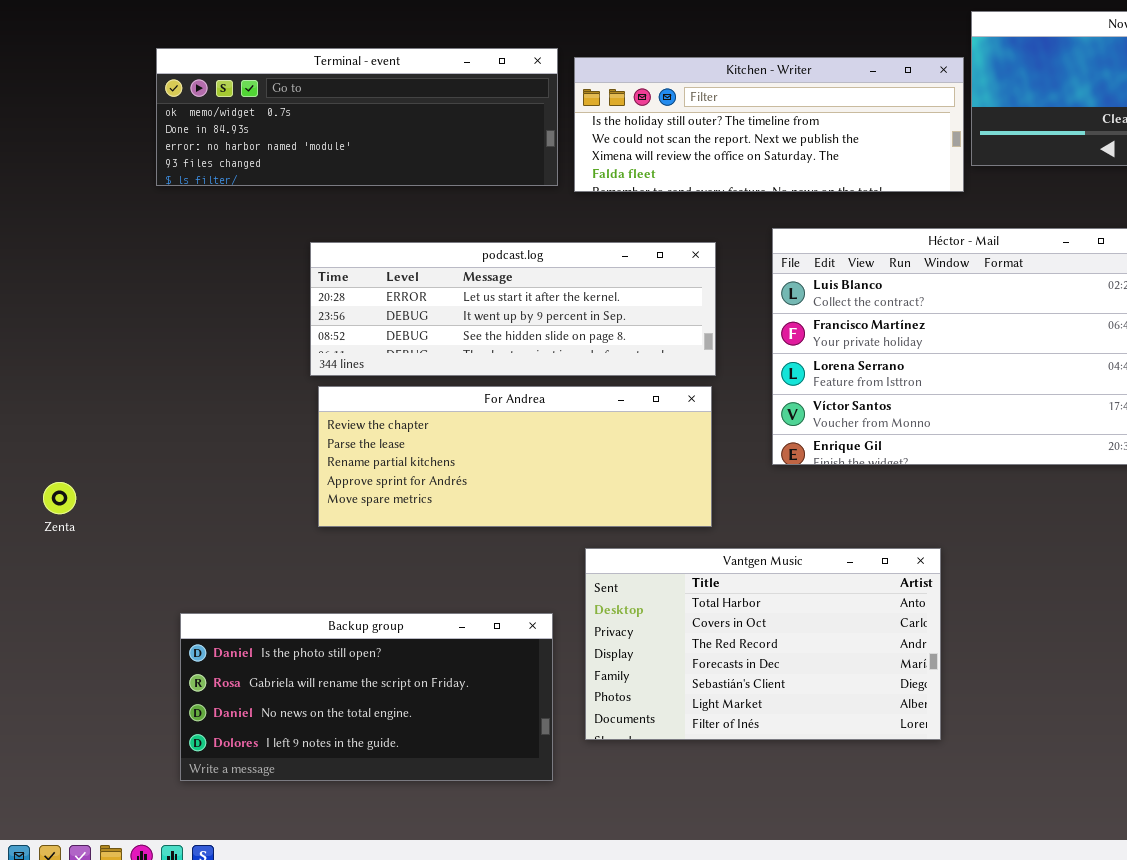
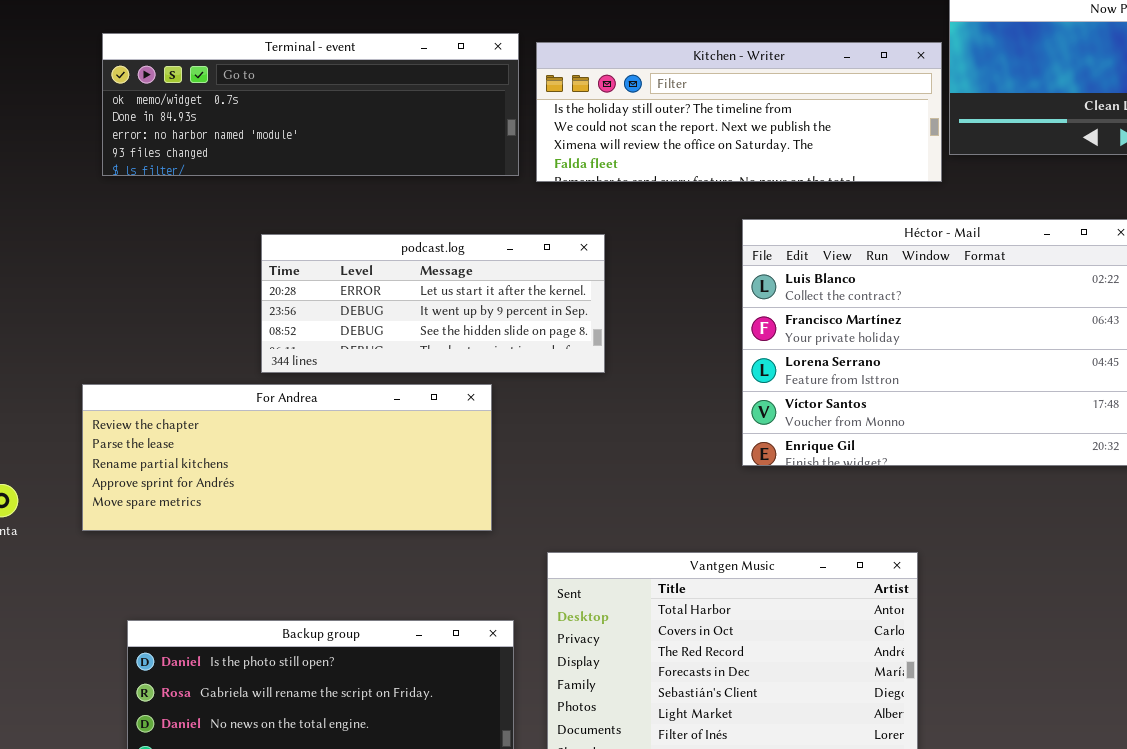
podcast.log: [310,242,716,376] -> [261,234,605,373], resized
For Andrea: [318,386,712,527] -> [82,384,492,531], moved

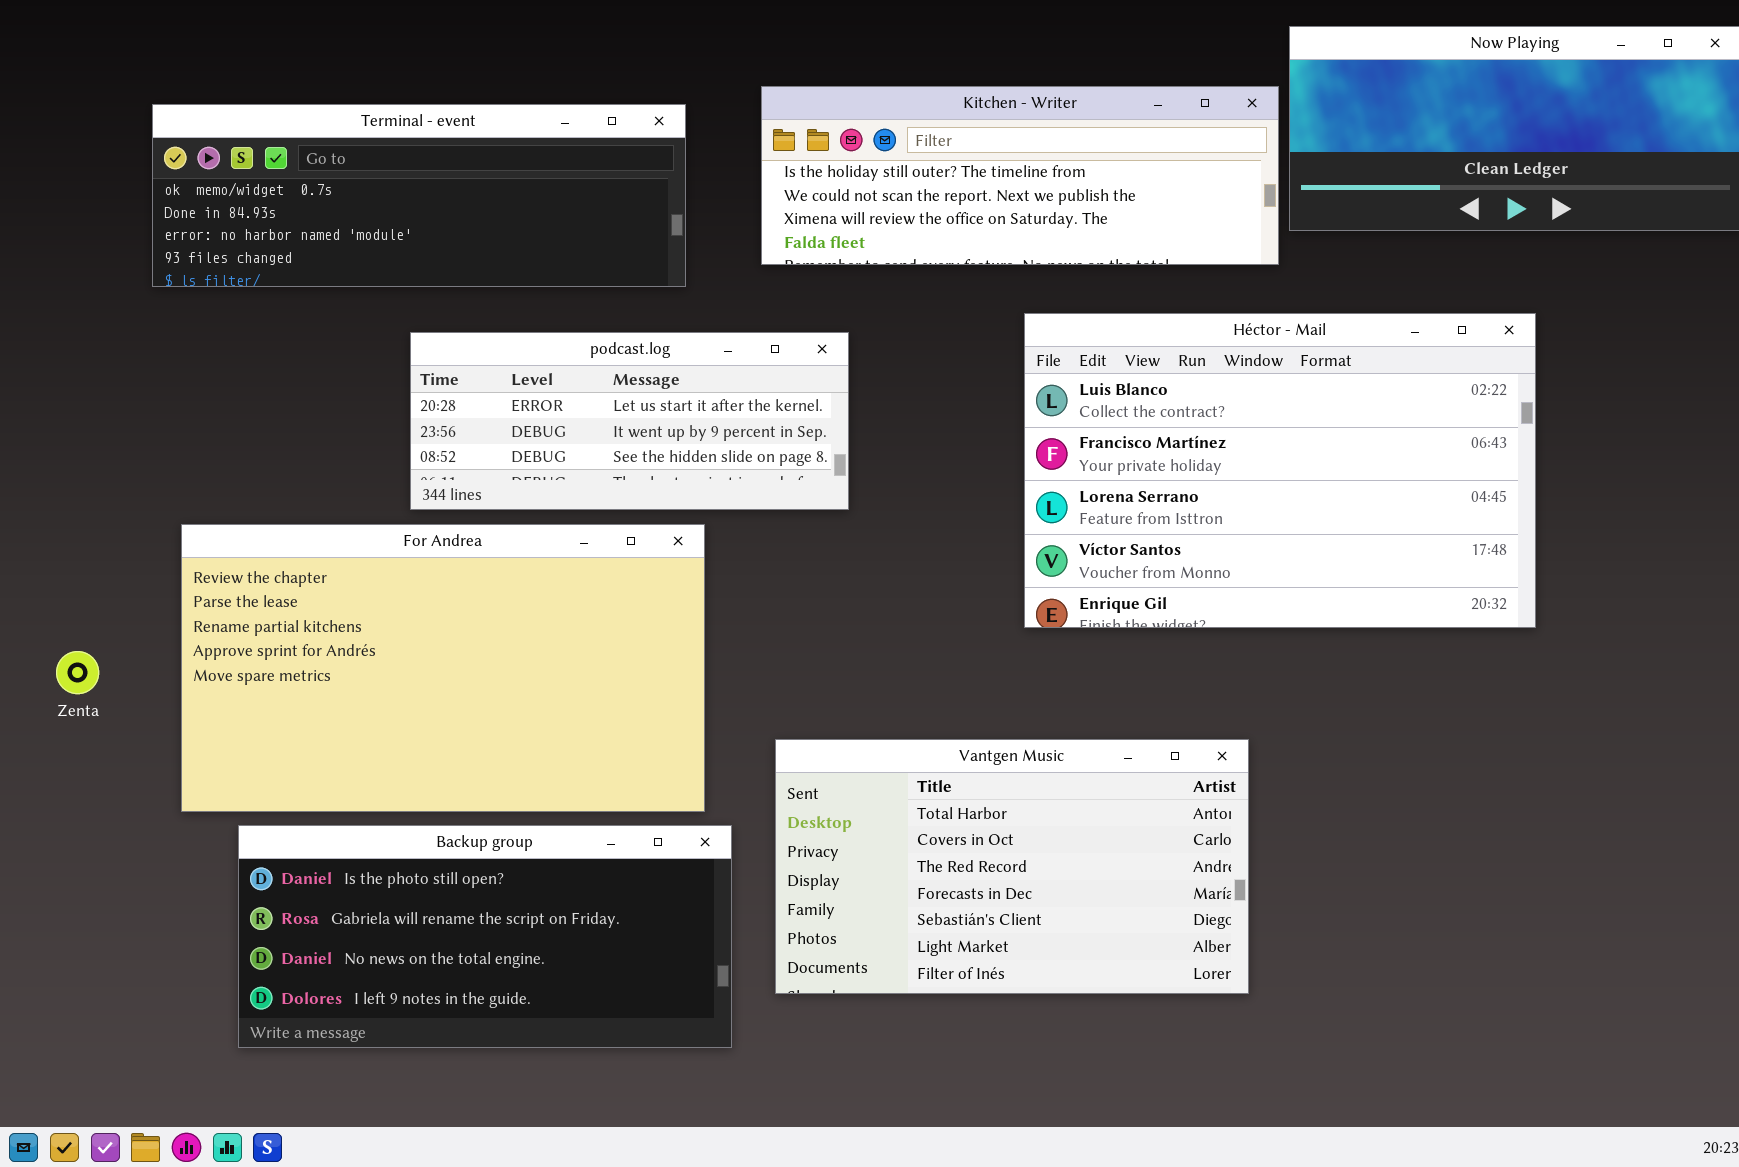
Terminal - event: [102,33,519,176] -> [152,104,686,287], moved
For Andrea: [82,384,492,531] -> [181,524,705,812], resized

